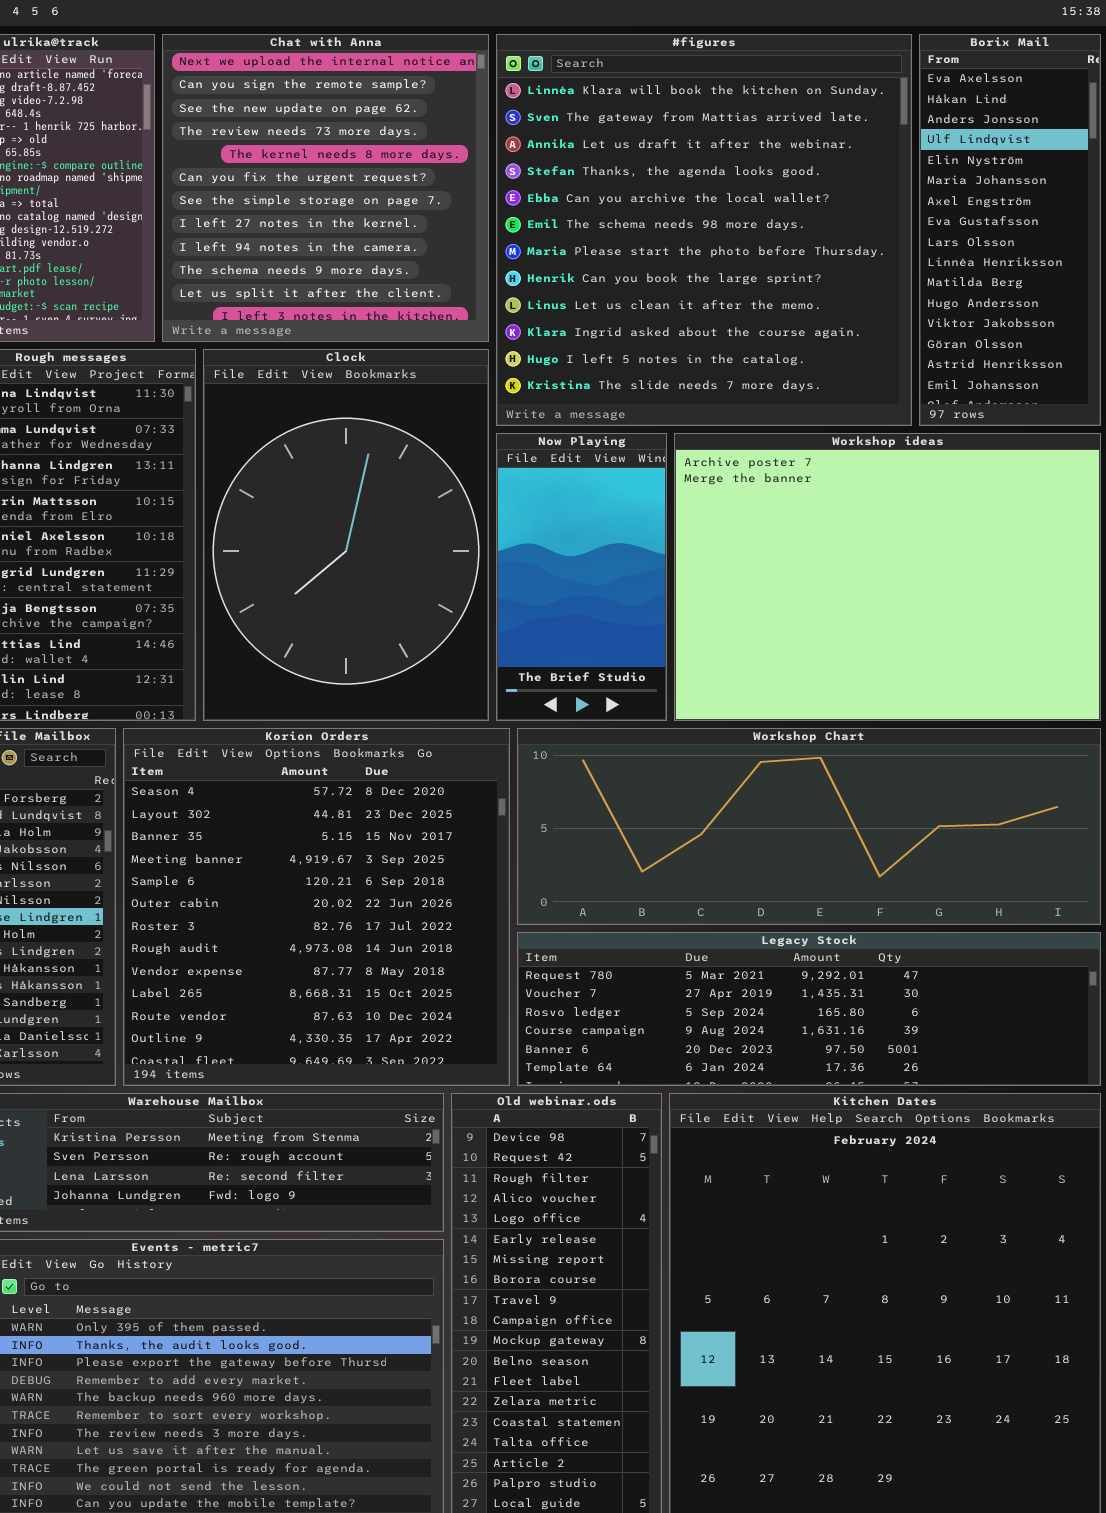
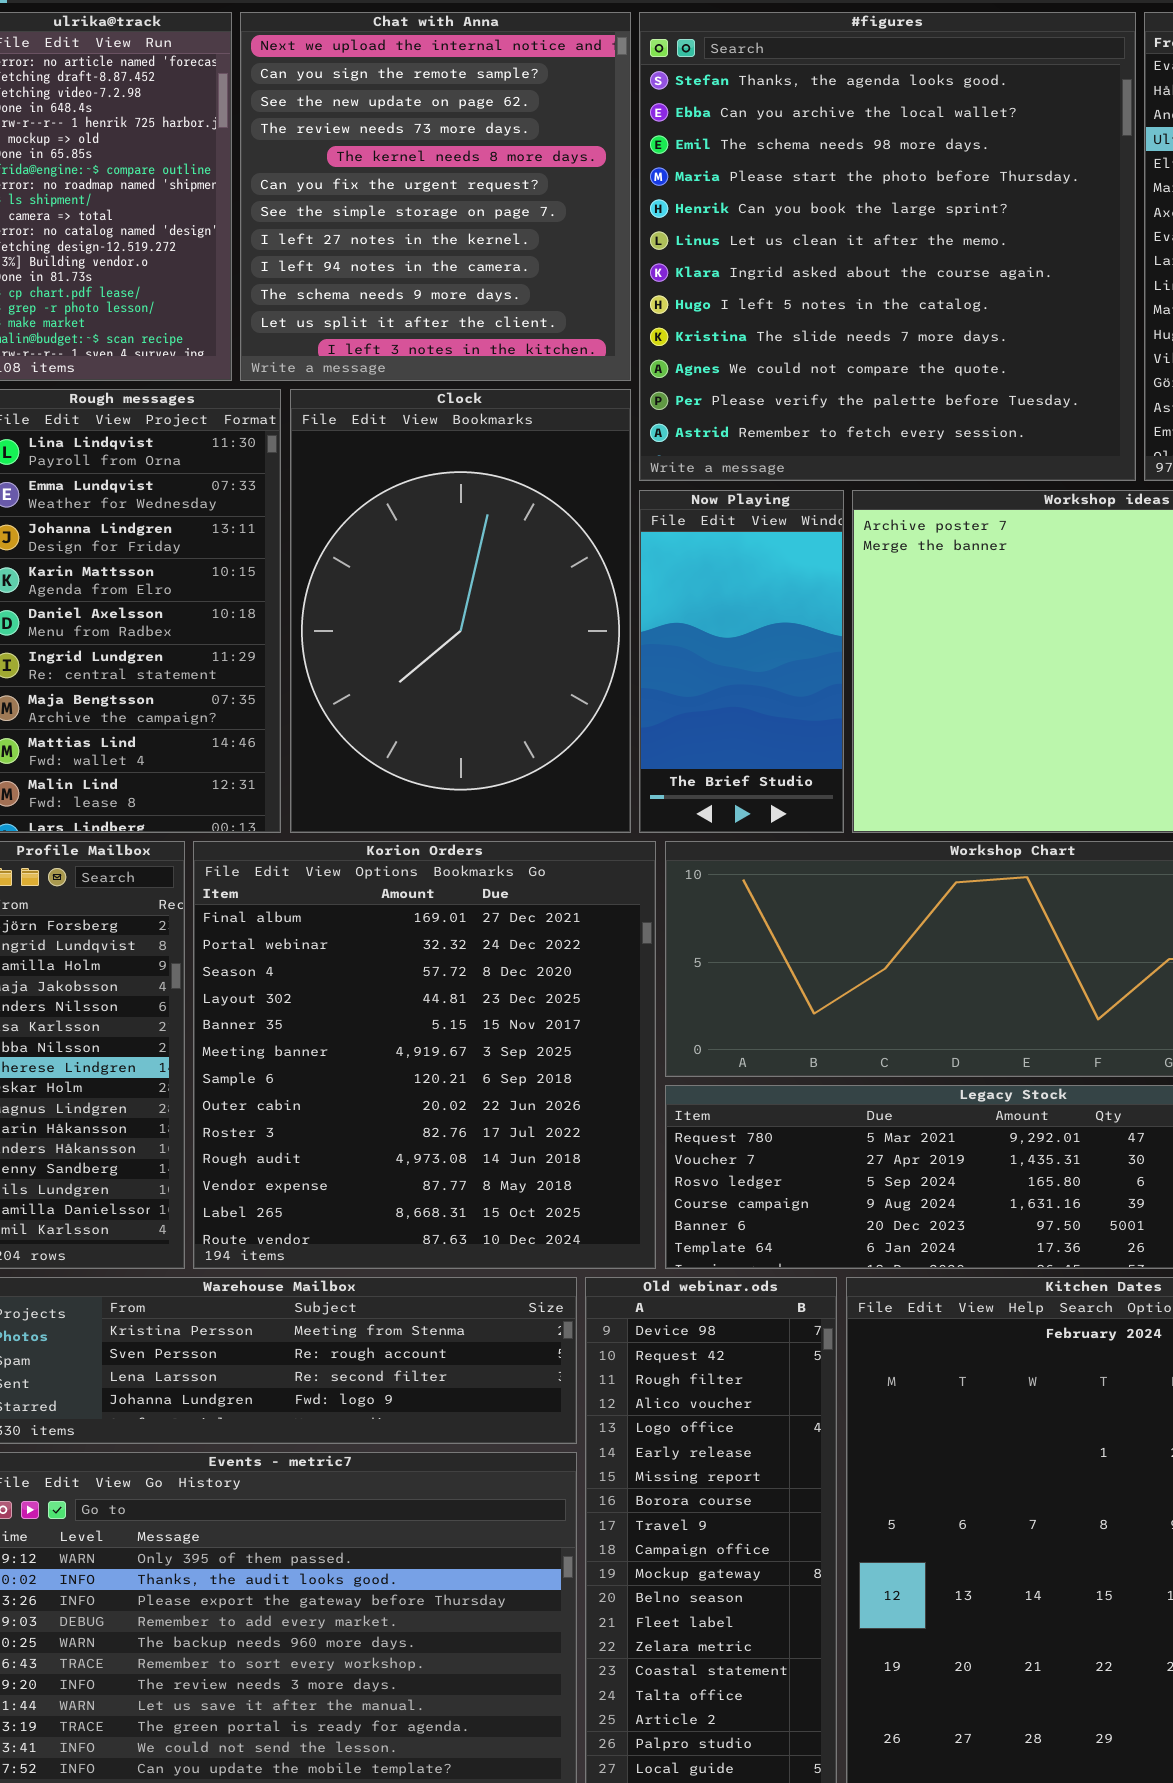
#figures: [496,34,912,426] -> [639,12,1136,481], scrolled down 3 rows
Korion Orders: [123,728,510,1086] -> [193,841,656,1269], scrolled up 2 rows

